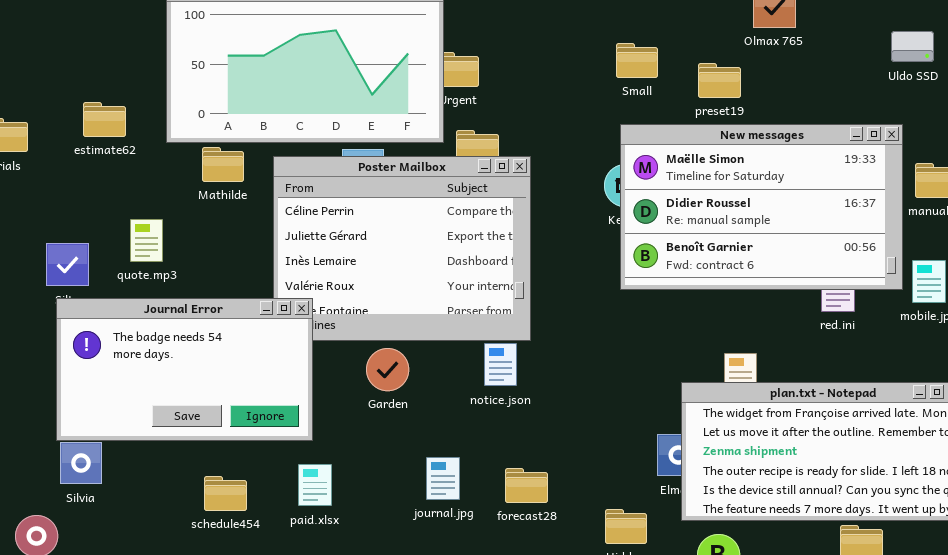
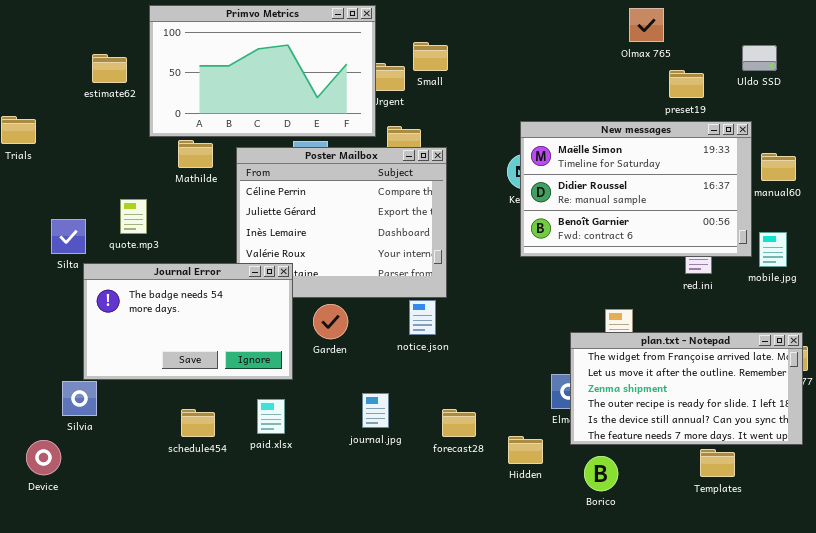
Small: [616,43,658,78] -> [413,42,448,71], moved
preset19: [698,63,741,98] -> [669,70,704,98], moved
estimate62: [83,102,126,137] -> [92,54,127,83], moved
Journal Error: [56,298,313,441] -> [83,263,293,380], moved
forecast28: [505,468,548,503] -> [442,409,476,437], moved

